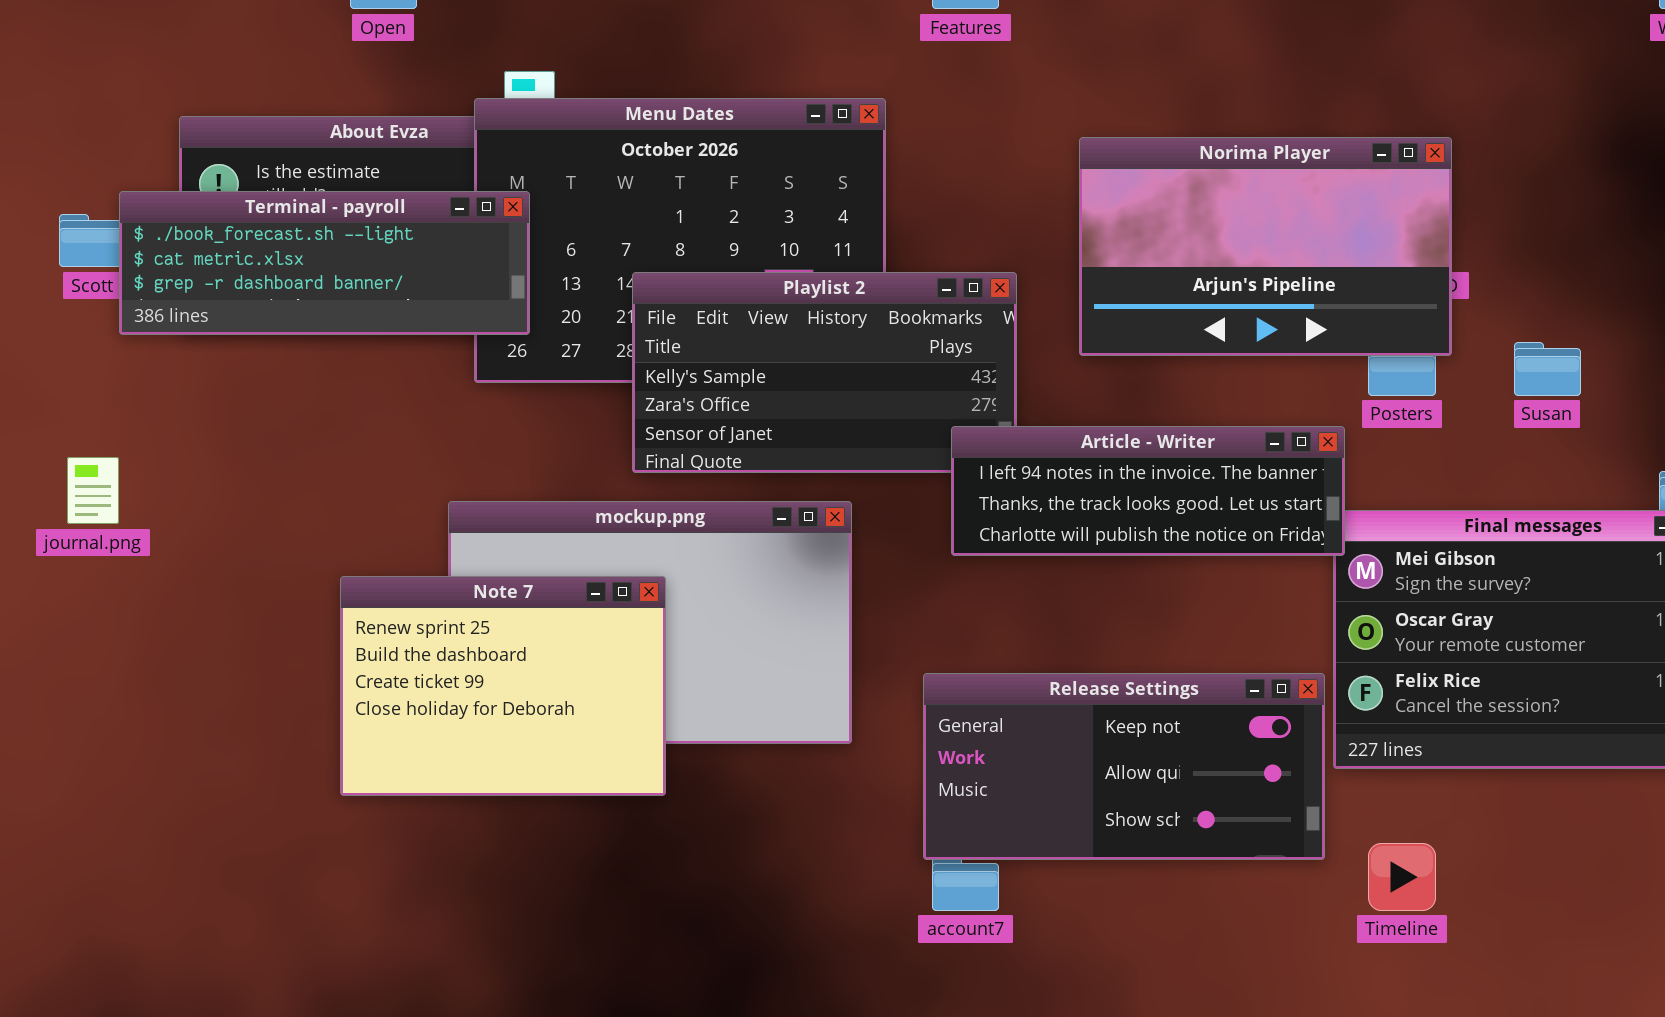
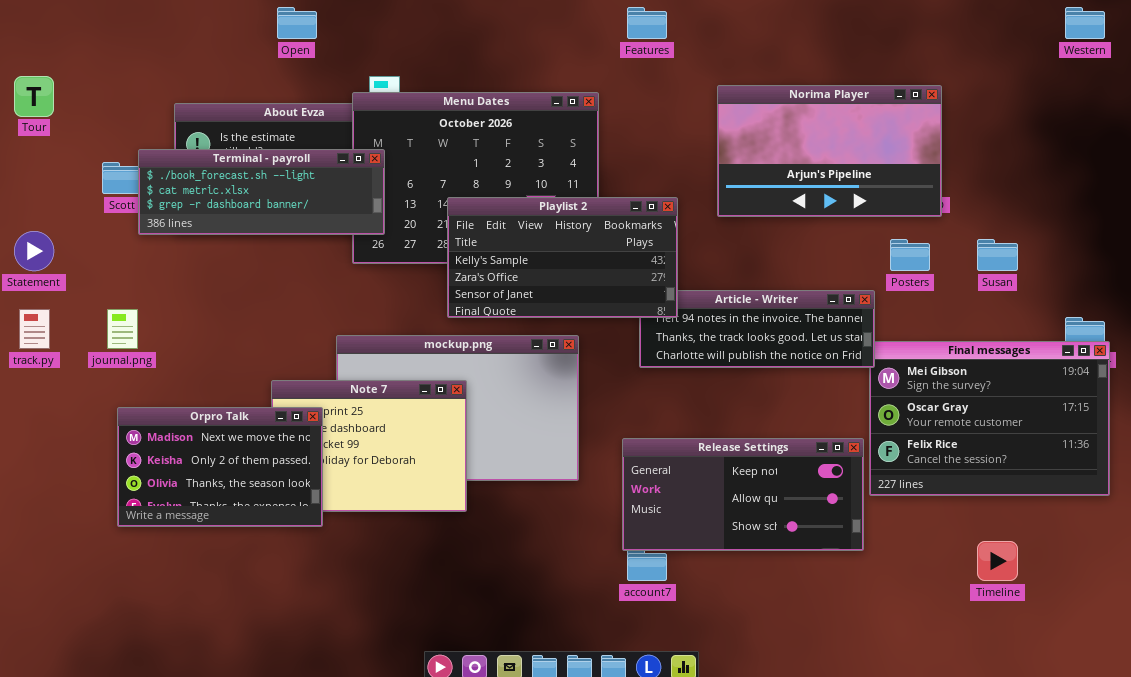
Norima Player: [1079,137,1452,356] -> [717,85,942,217], moved
Playlist 2: [632,272,1017,473] -> [447,197,678,318], raised
Orpro Talk: none -> [117,407,323,527], opened
Timeline: [1368,843,1436,911] -> [977,541,1018,581], moved

